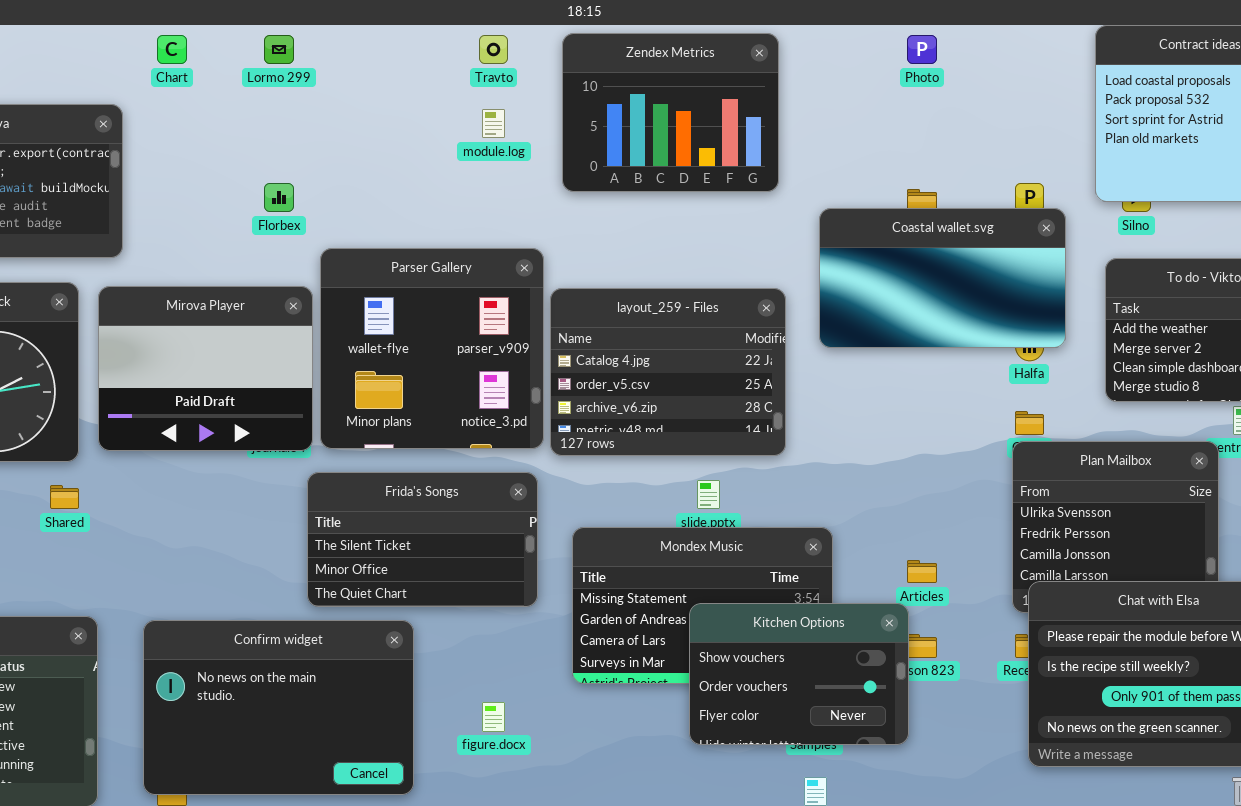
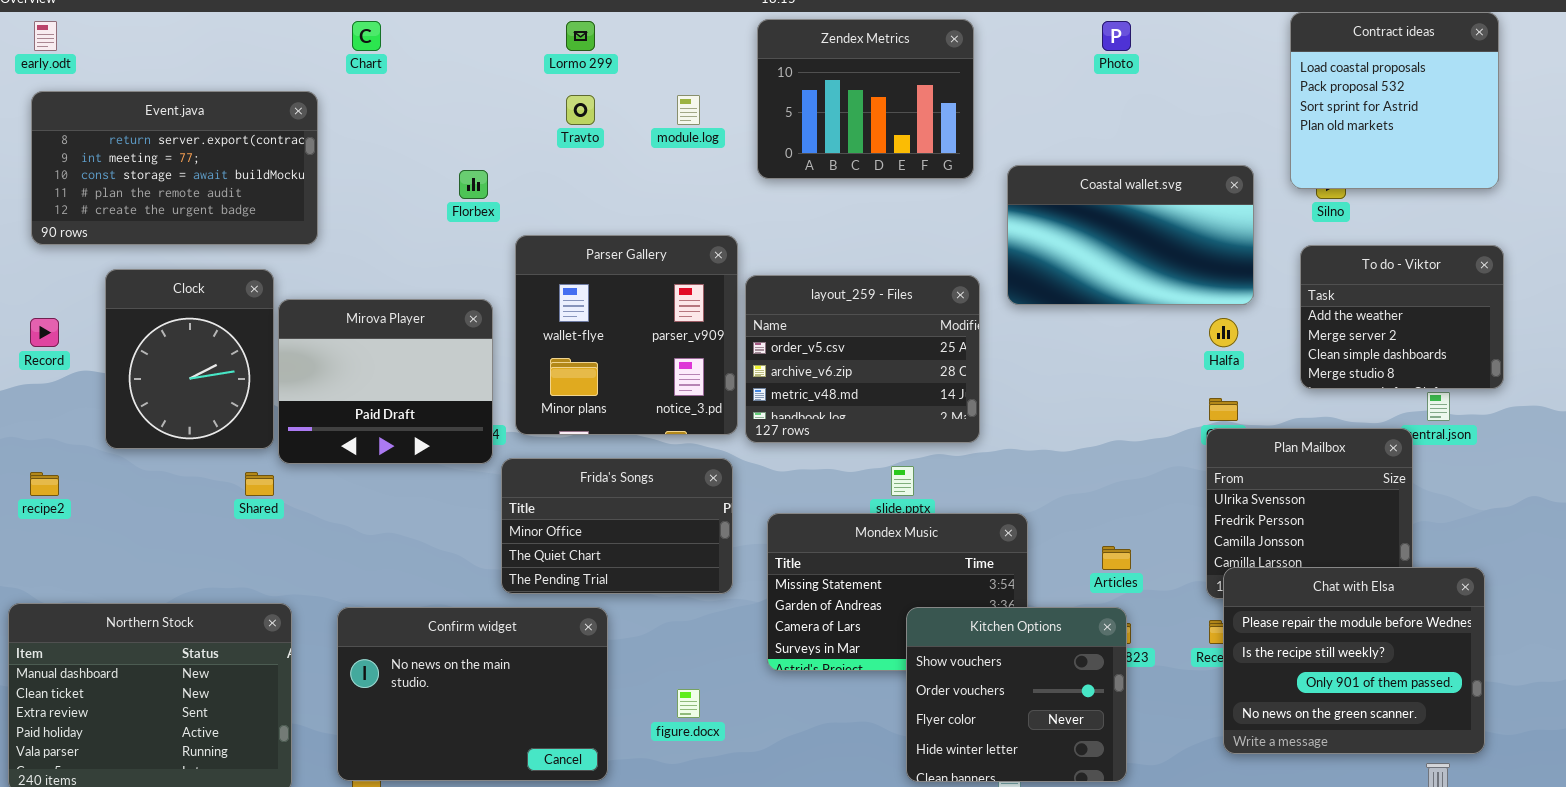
Lormo 299: [264,35,294,64] -> [566,21,595,51], moved
Travto: [479,35,508,64] -> [566,95,595,125], moved
Coastal wallet.svg: [819,208,1066,348] -> [1007,165,1254,305], moved
Mirova Player: [98,286,313,451] -> [278,299,493,464], moved
layout_259 - Files: [550,288,786,456] -> [745,275,980,443], scrolled down 1 row
Frida's Songs: [307,472,538,607] -> [501,458,733,594], scrolled down 1 row
Kitchen Options: [689,603,909,745] -> [906,607,1127,782], moved, resized

